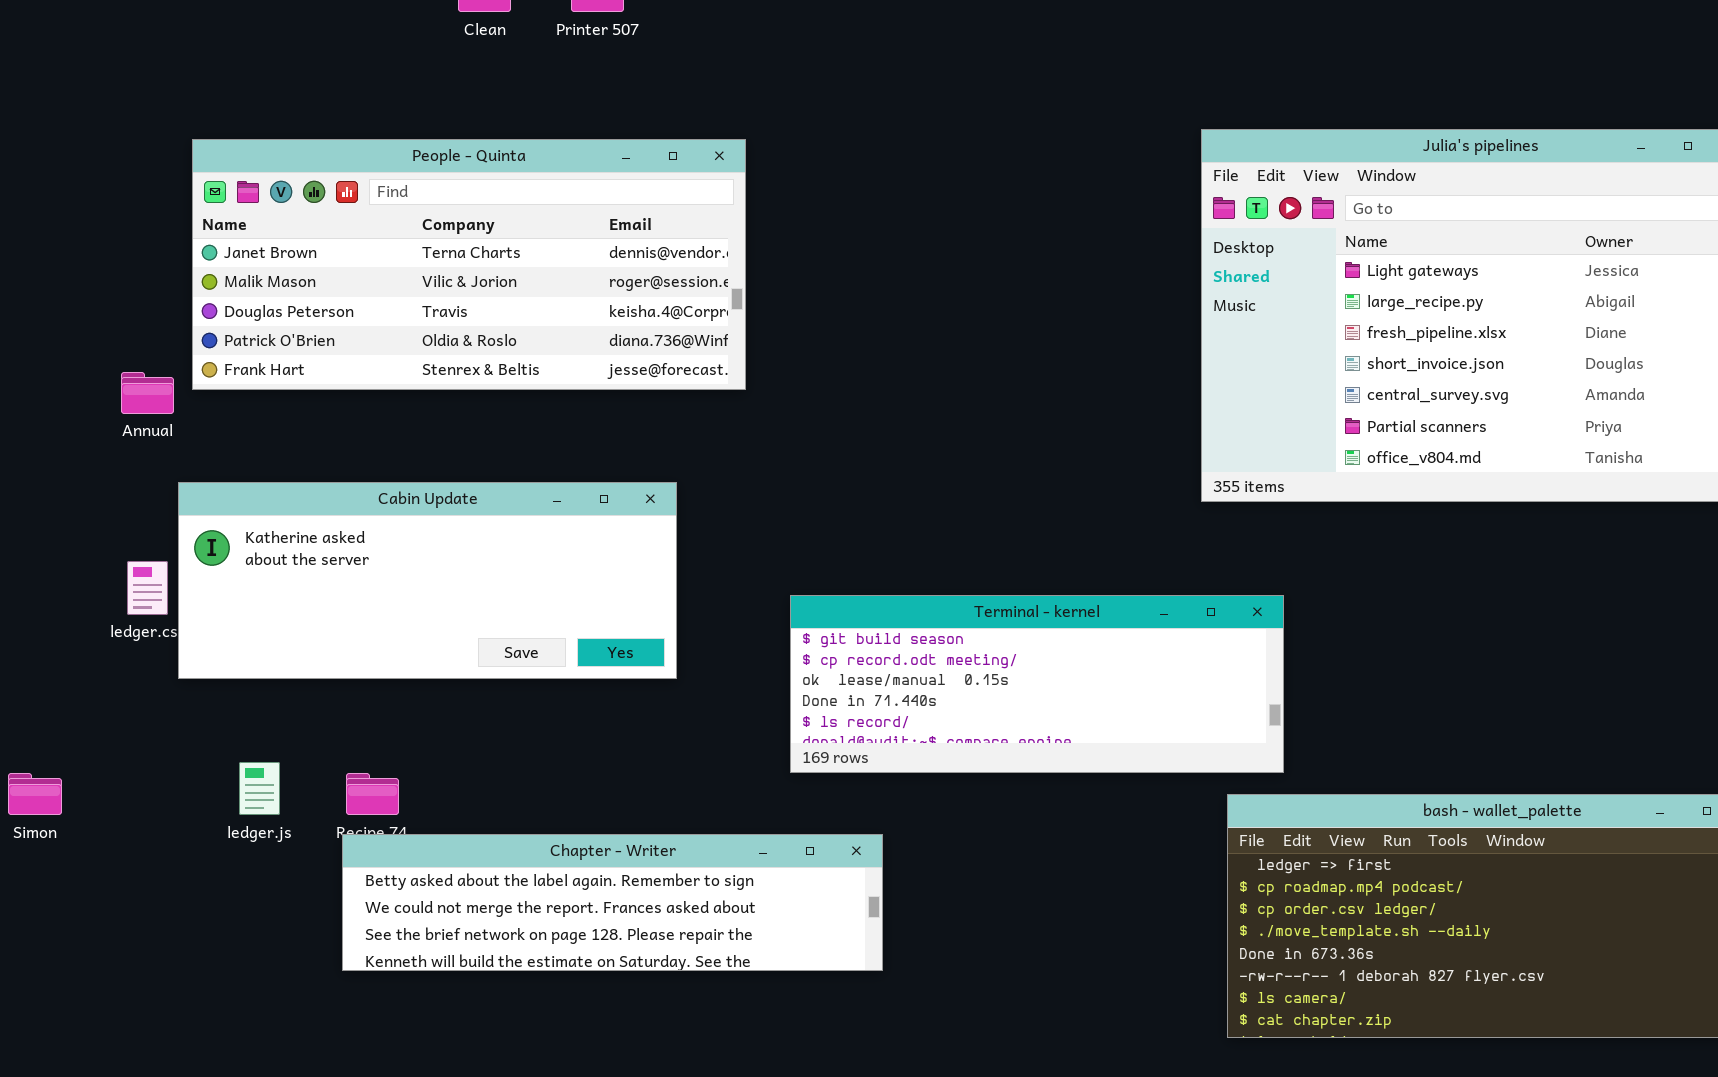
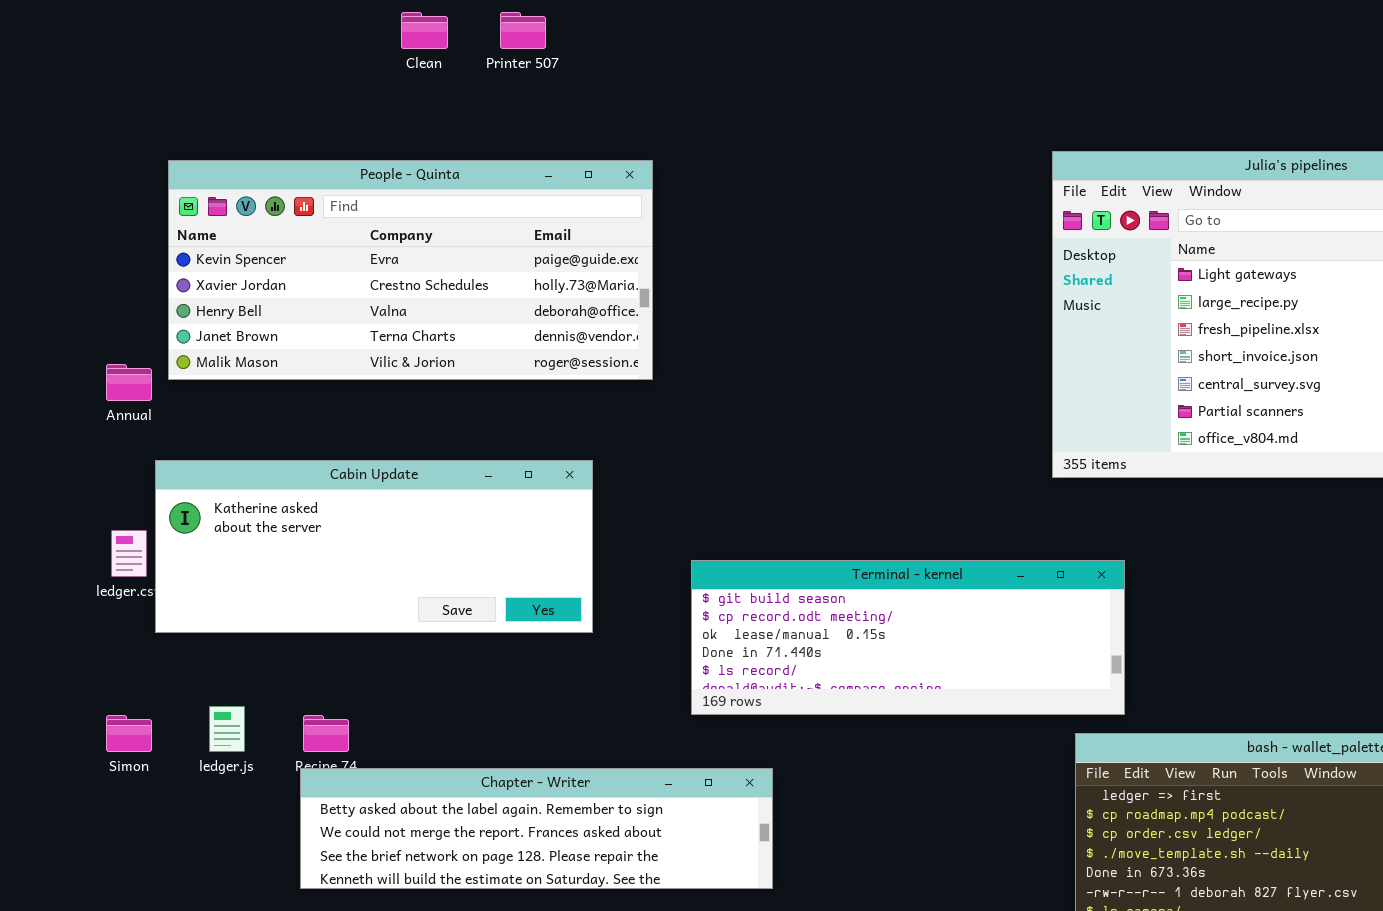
People - Quinta: [192,139,746,390] -> [168,160,653,380], scrolled up 3 rows
Simon: [8,773,62,815] -> [106,715,152,752], moved

